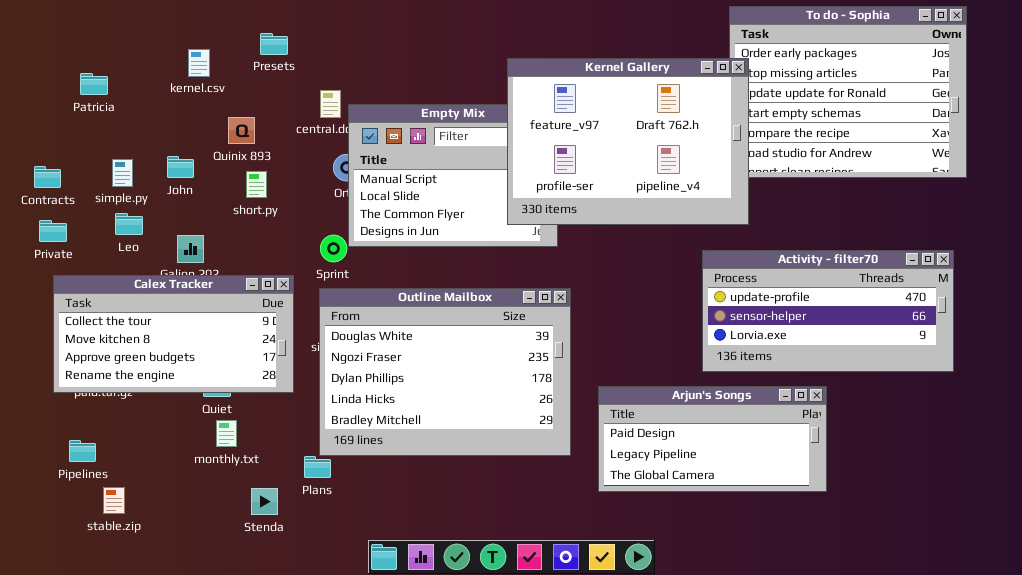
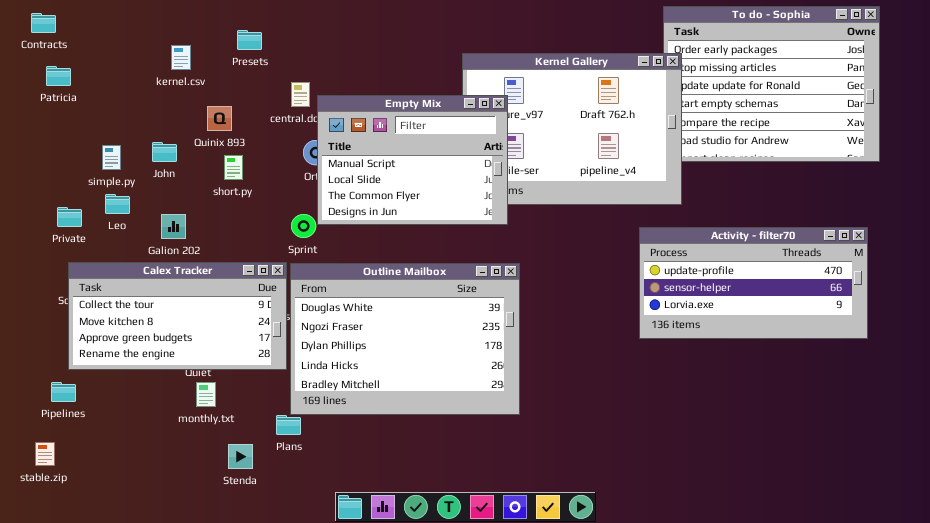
Patricia: [80,73,108,95] -> [46,66,71,86], moved
Empty Mix: [348,104,558,247] -> [317,95,508,225], raised
Contracts: [34,166,61,188] -> [31,13,56,33], moved
Private: [39,220,67,242] -> [57,207,82,227], moved
Calex Tracker: [53,275,294,393] -> [68,262,287,370], moved
Arjun's Songs: [598,386,827,492] -> none, closed
Pipelines: [69,440,96,462] -> [51,382,76,402], moved
stable.zip: [103,487,125,514] -> [35,442,55,466], moved

